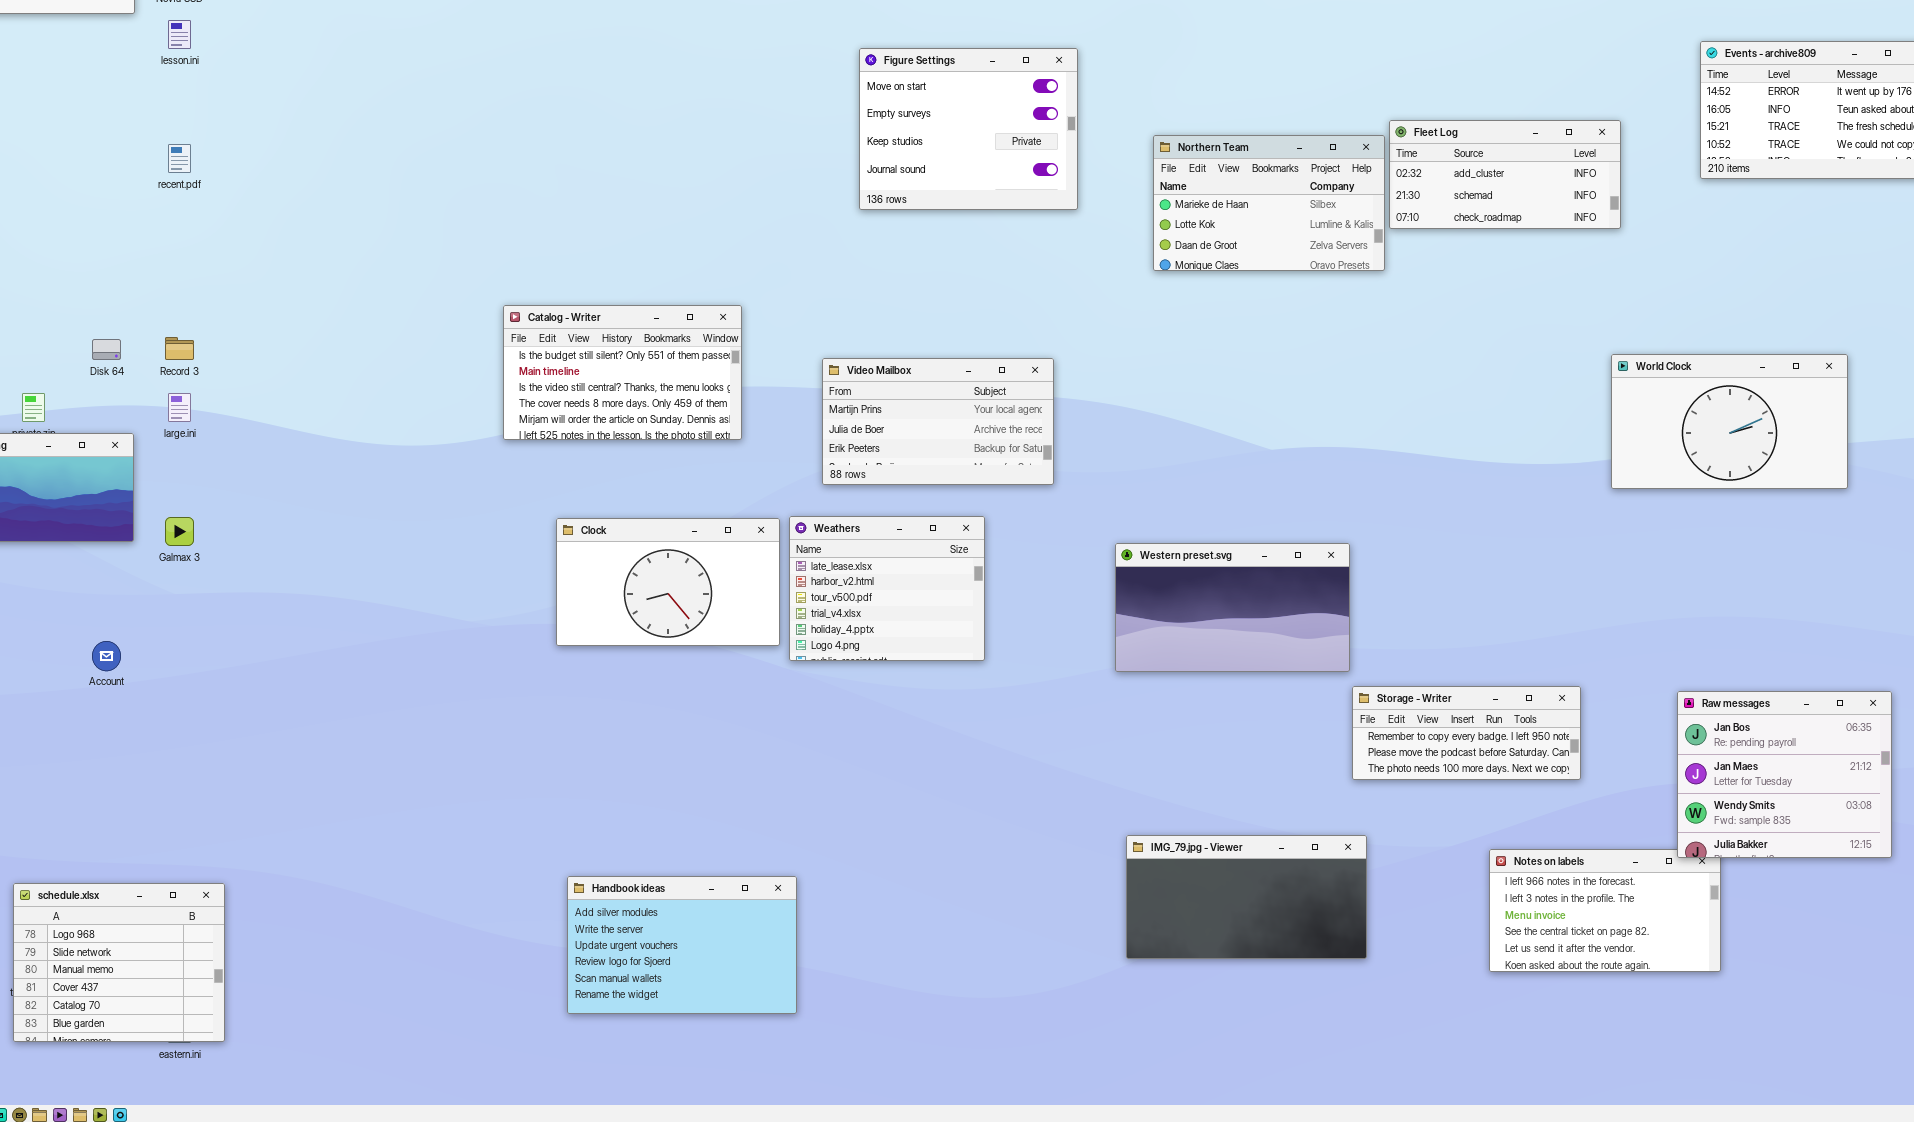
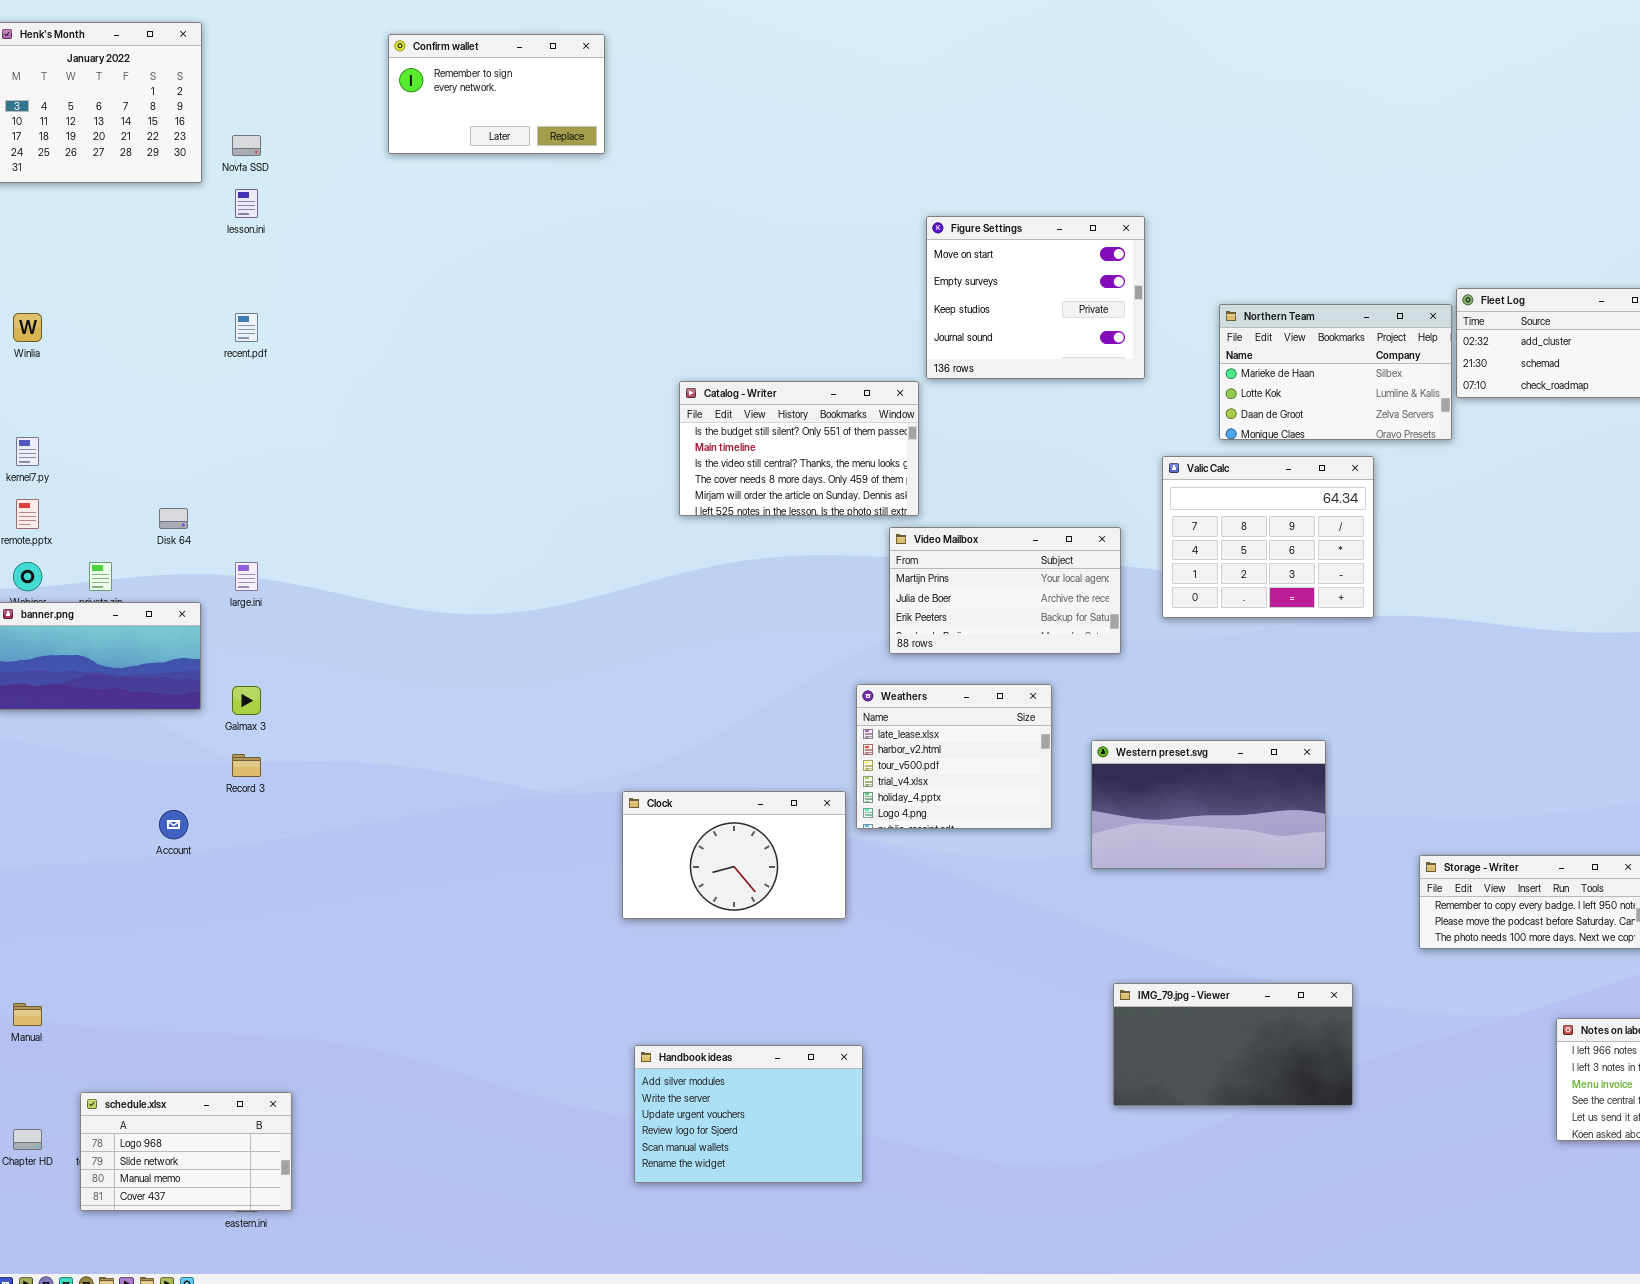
Valic Calc: none -> [1162,456,1374,618], opened
Catalog - Writer: [503,305,742,440] -> [679,381,919,516], moved
Record 3: [165,337,194,360] -> [232,754,261,777], moved
Clock: [556,518,780,646] -> [622,791,846,919], moved
Western preset.svg: [1115,543,1350,672] -> [1091,740,1326,869], moved
IMG_79.jpg - Viewer: [1126,835,1367,959] -> [1113,983,1353,1106], moved
schedule.xlsx: [13,883,225,1042] -> [80,1092,292,1211], resized

